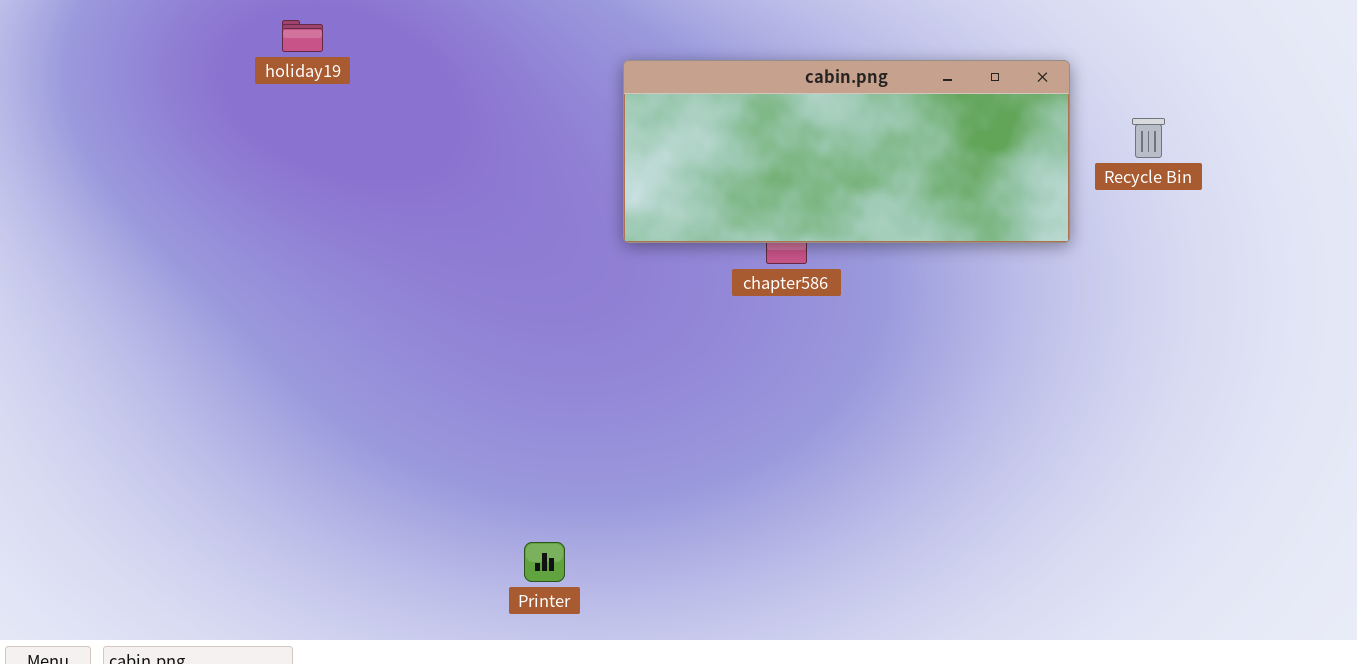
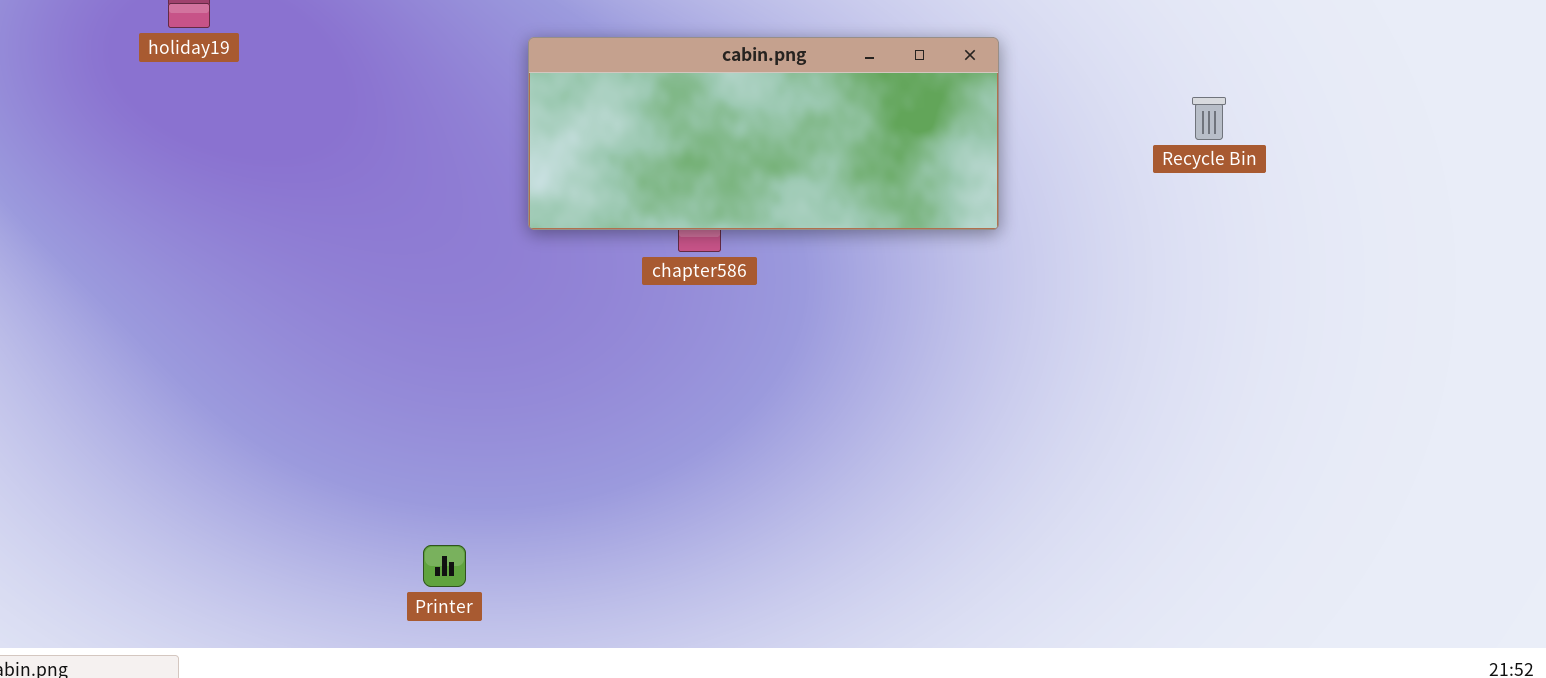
Recycle Bin: [1132,118,1165,158] -> [1192,97,1226,140], moved

